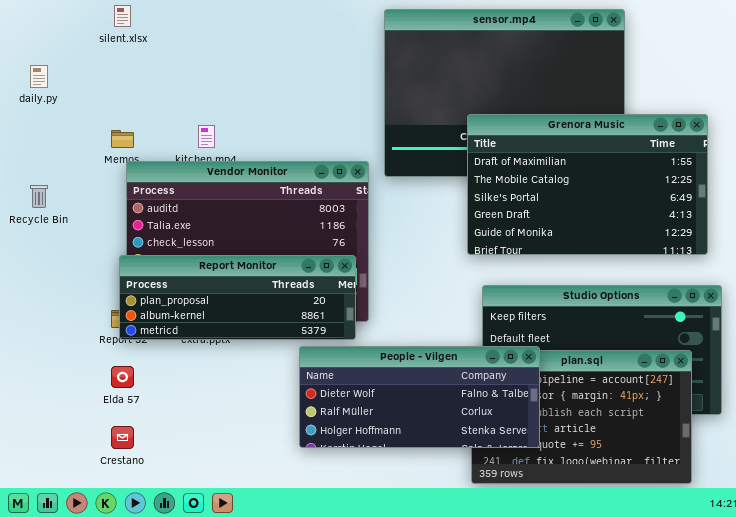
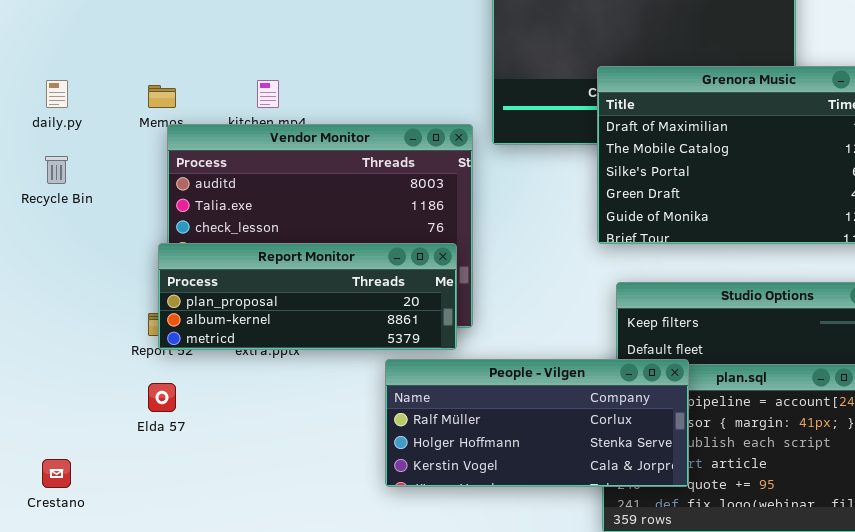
daily.py: [30,65,48,88] -> [46,80,68,108], moved
People - Vilgen: [299,346,540,448] -> [385,359,689,487], scrolled down 1 row
Crestano: [111,426,134,449] -> [42,459,71,488], moved

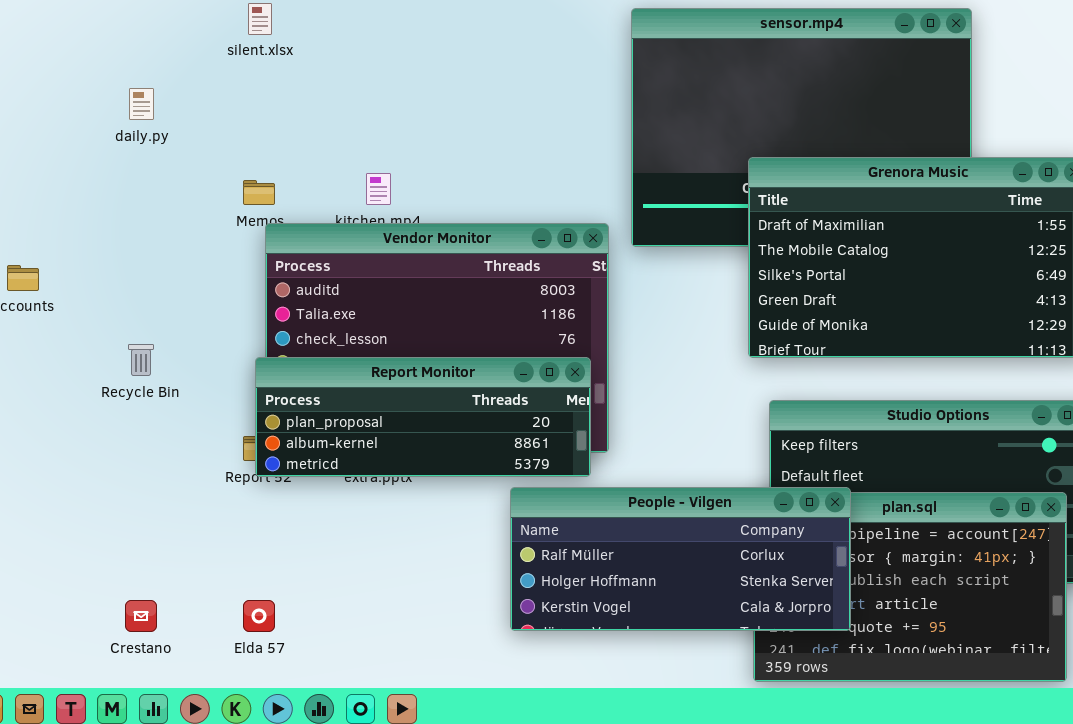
daily.py: [46,80,68,108] -> [129,88,154,120], moved
Recycle Bin: [45,156,68,184] -> [128,344,154,376], moved
Elda 57: [148,383,176,412] -> [243,600,275,632], moved

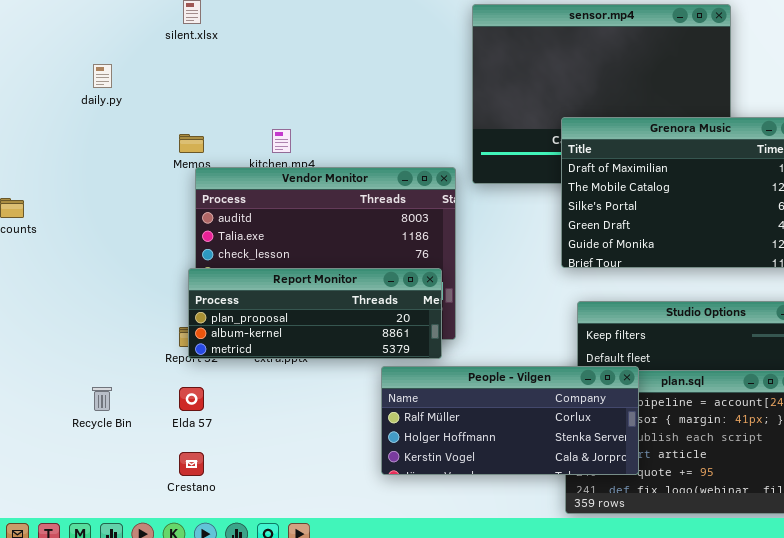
Recycle Bin: [128,344,154,376] -> [92,387,112,411], moved
Crestano: [125,600,157,632] -> [179,452,204,476], moved
Elda 57: [243,600,275,632] -> [179,387,204,411], moved

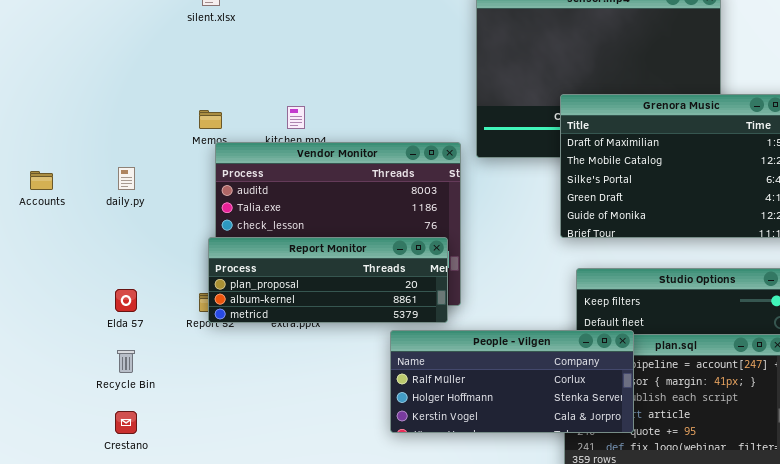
daily.py: [93,64,112,88] -> [118,167,135,190], moved
Elda 57: [179,387,204,411] -> [115,289,137,312], moved
Crestano: [179,452,204,476] -> [115,411,137,434], moved

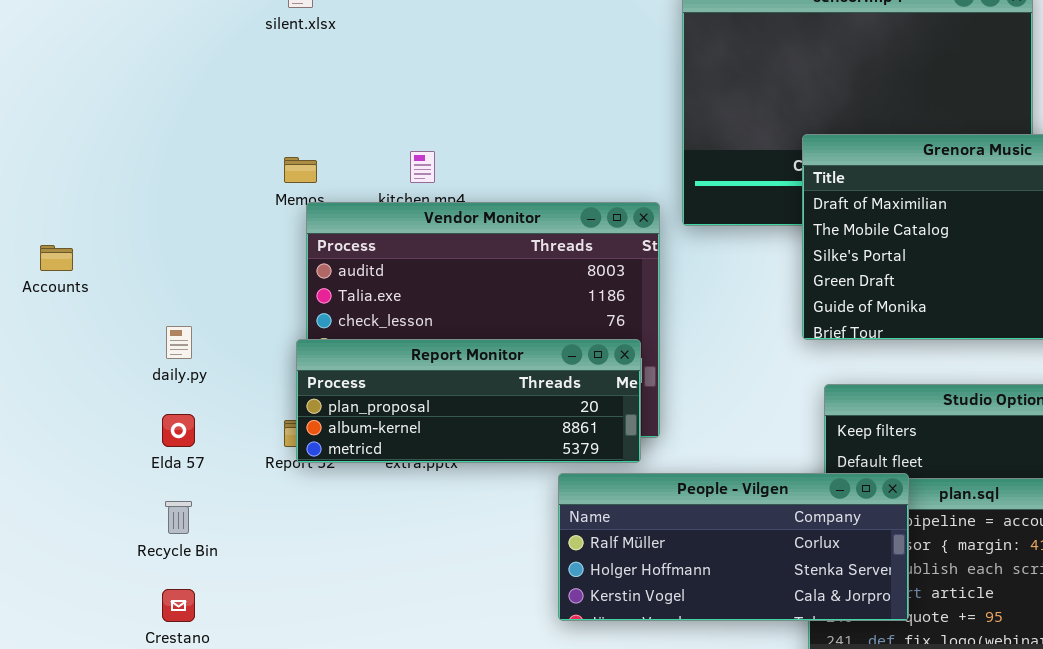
daily.py: [118,167,135,190] -> [166,326,192,359], moved

